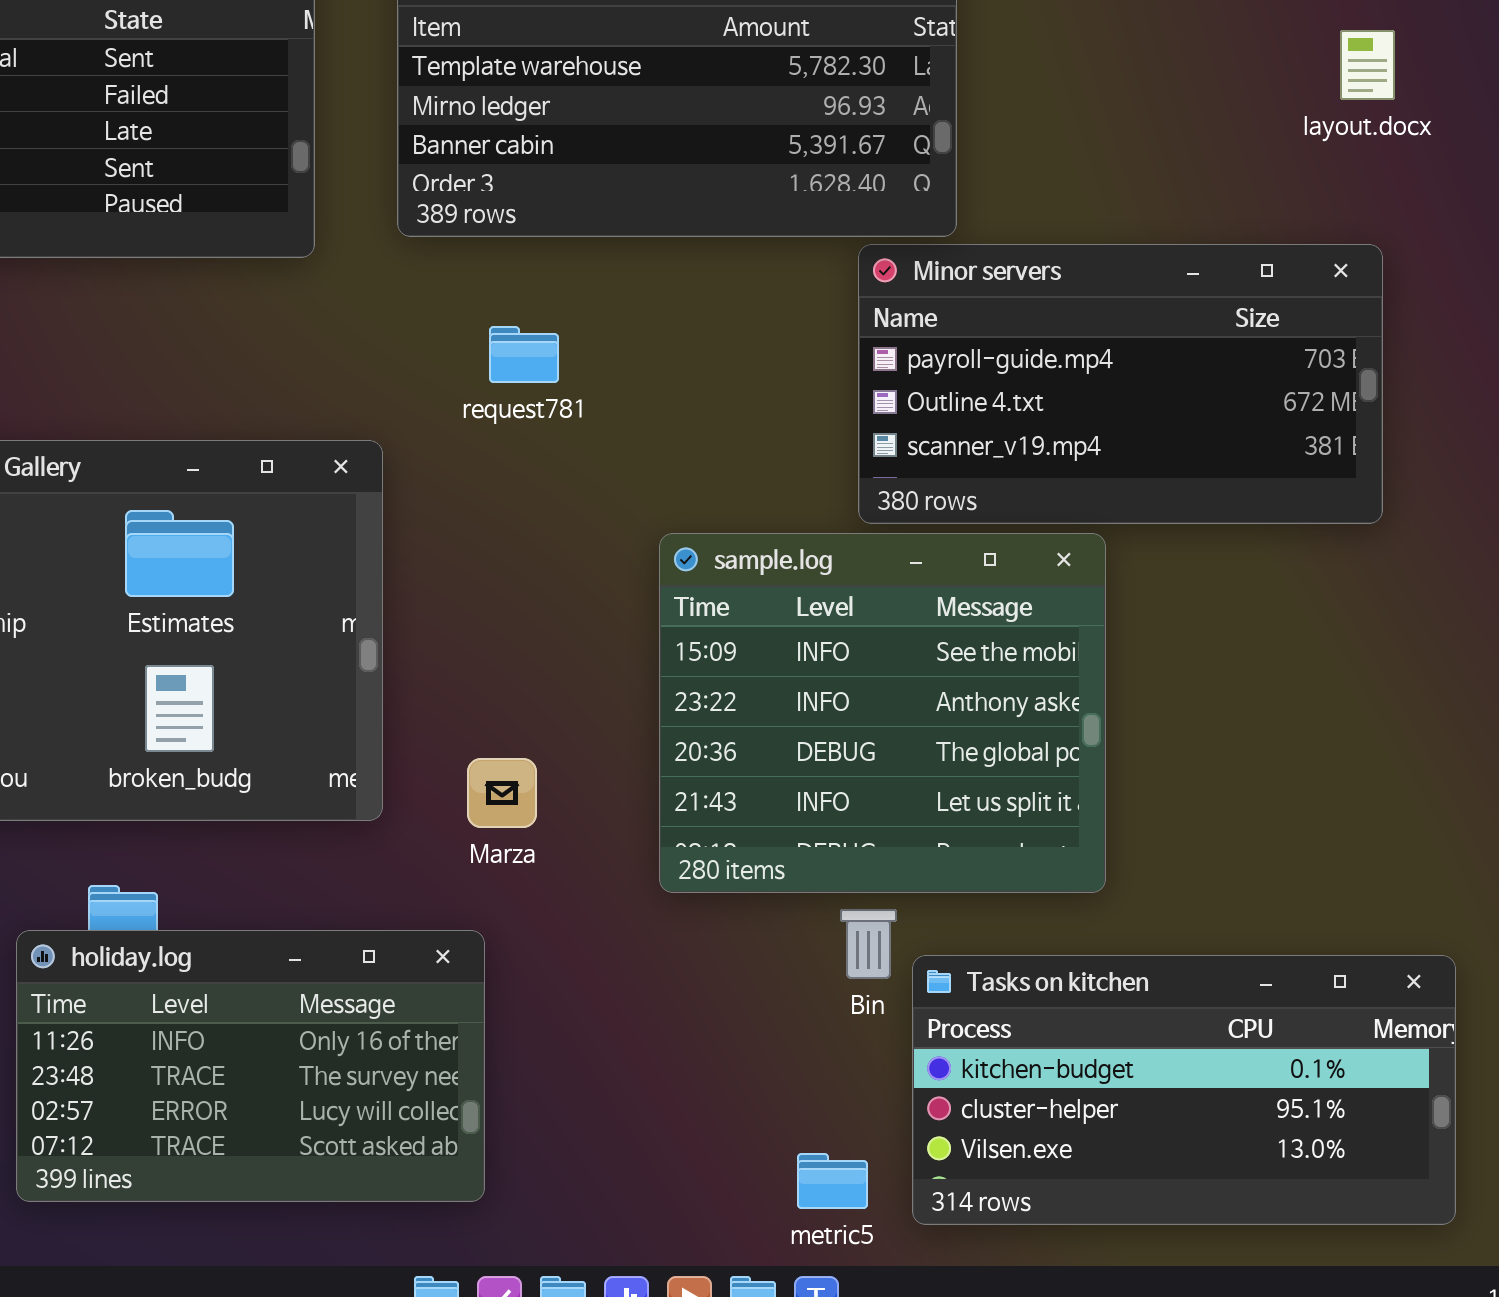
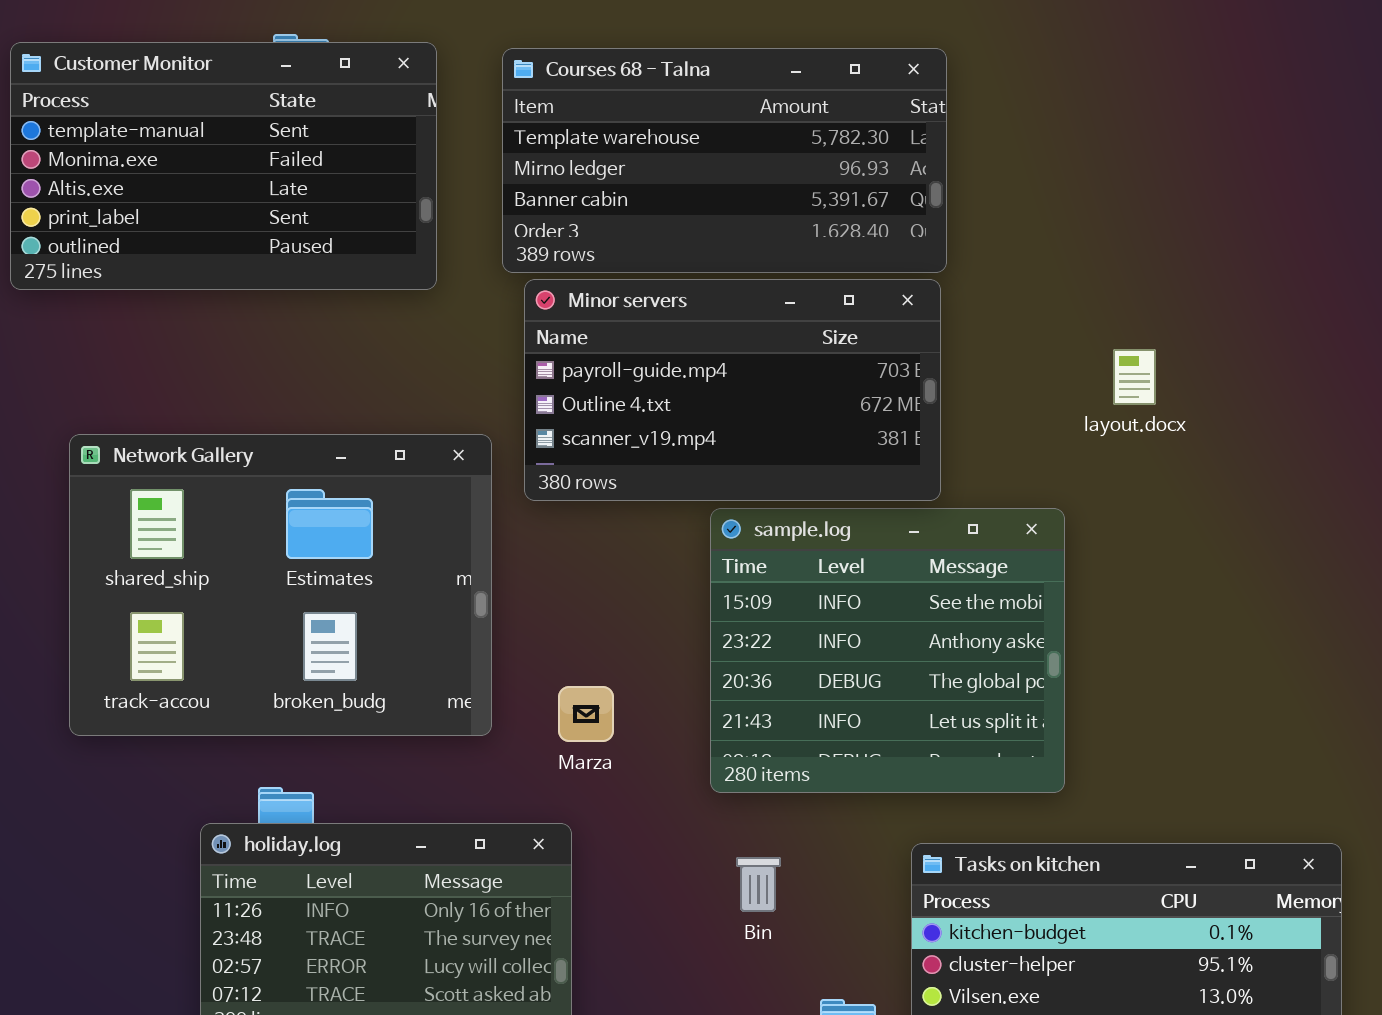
layout.docx: [1340,30,1395,100] -> [1113,349,1156,405], moved
Minor servers: [858,244,1383,524] -> [524,279,941,501], moved
Bin: [840,909,897,979] -> [736,857,781,912], moved

